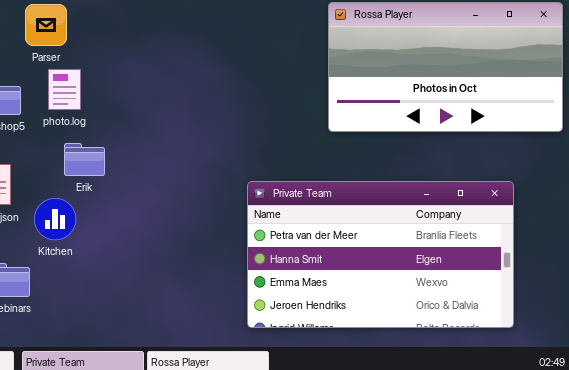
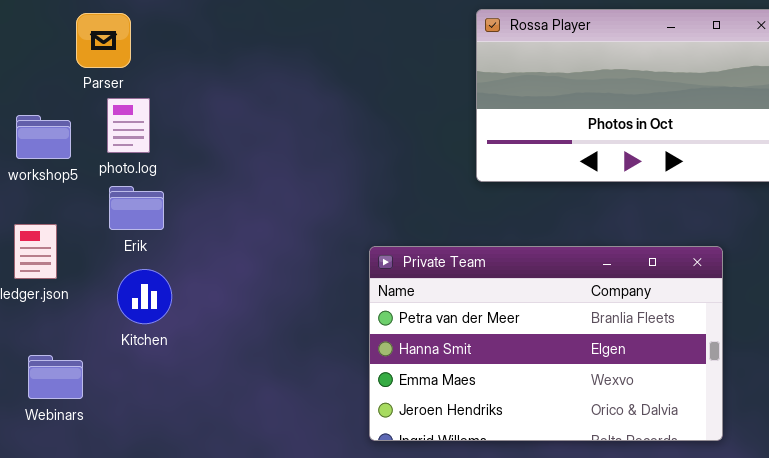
Erik: [64,143,105,176] -> [109,186,164,230], moved
Kitchen: [34,198,76,240] -> [117,269,172,324], moved

